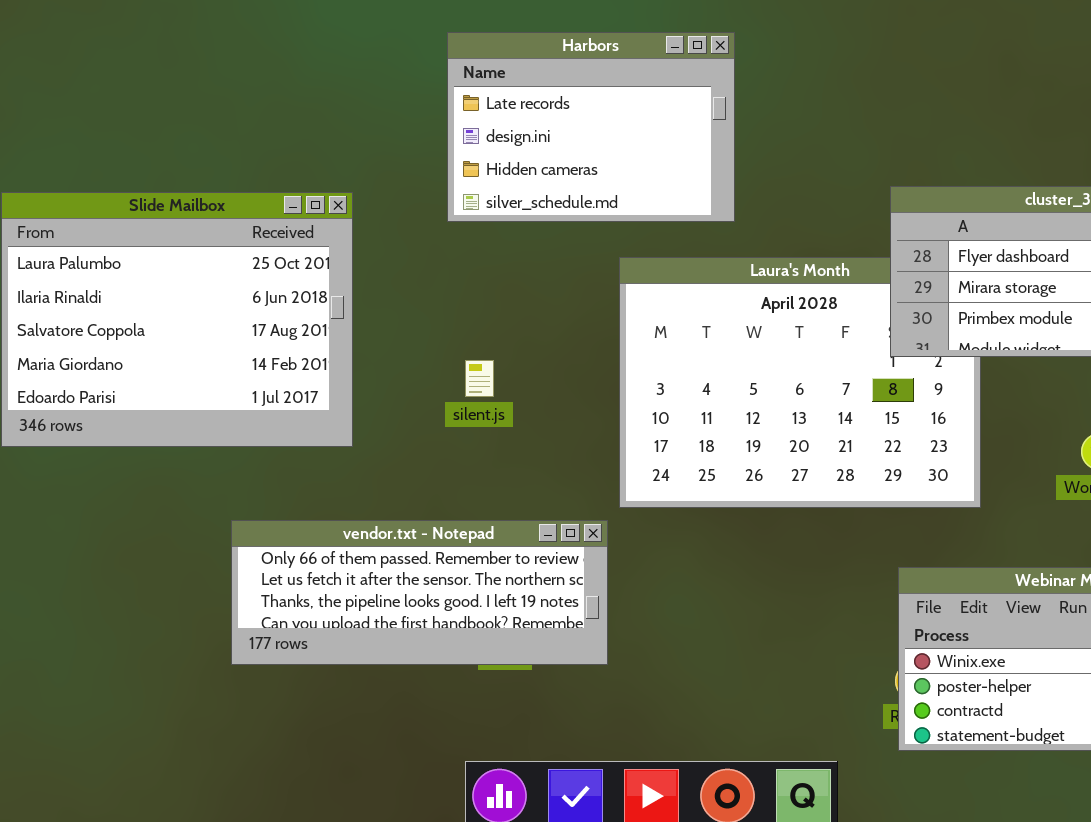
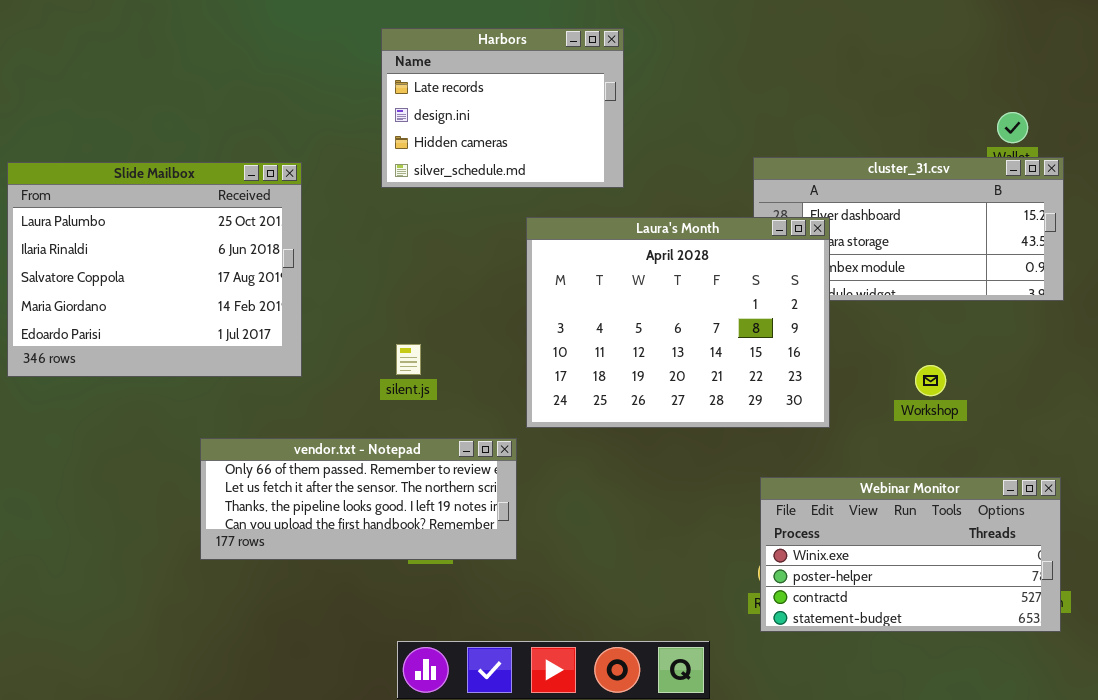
Laura's Month: [619,257,981,508] -> [526,217,830,428], raised
silent.js: [465,360,494,397] -> [396,344,421,375], moved

